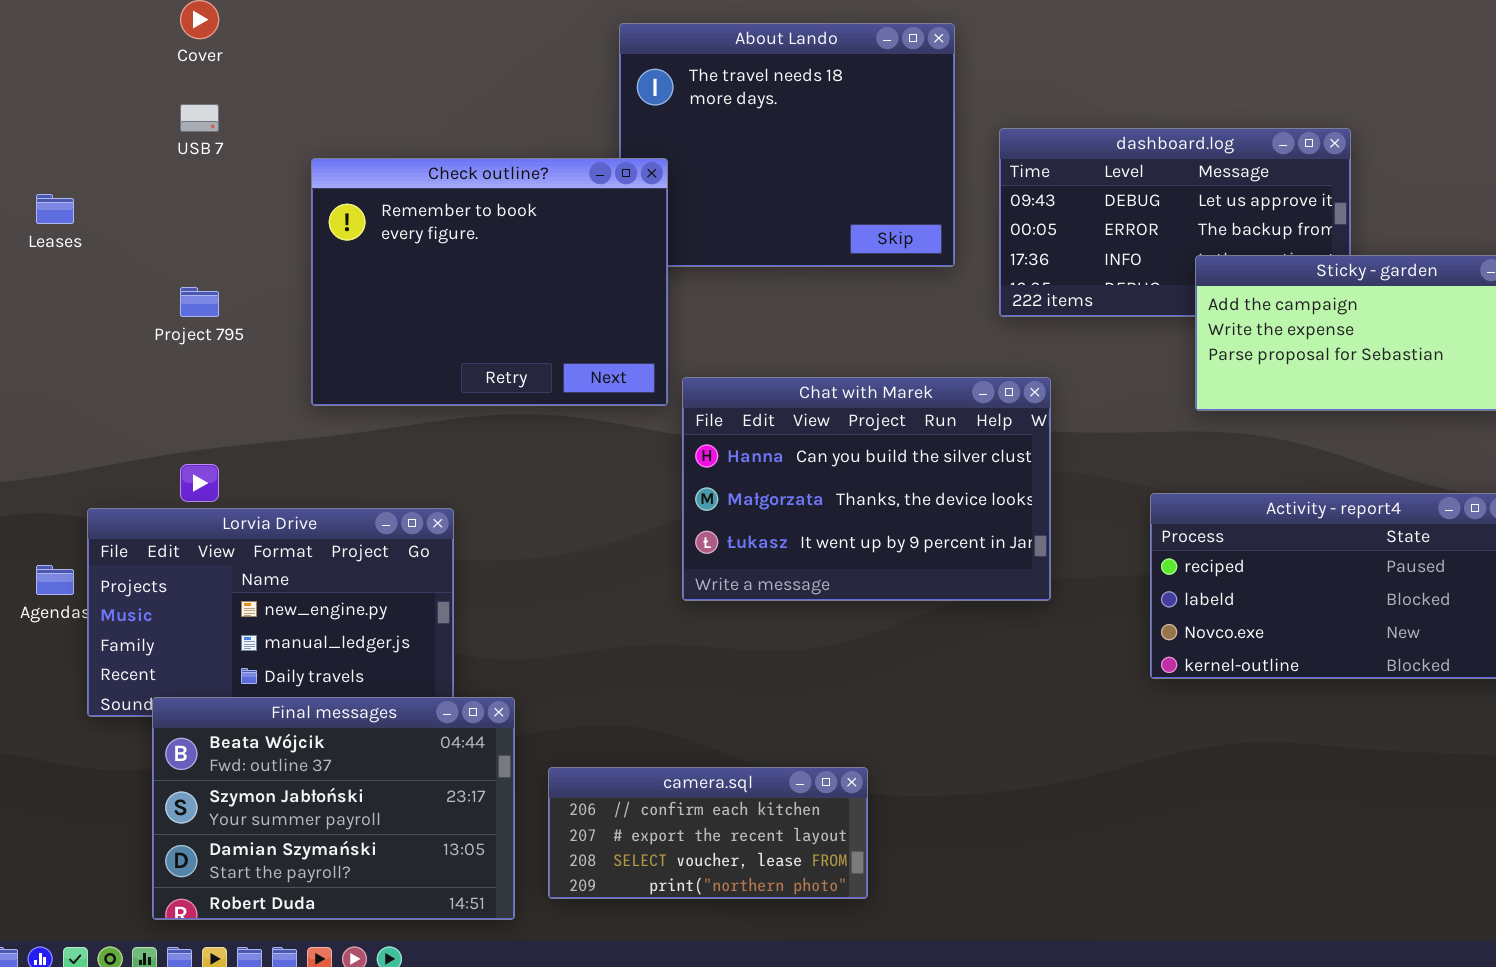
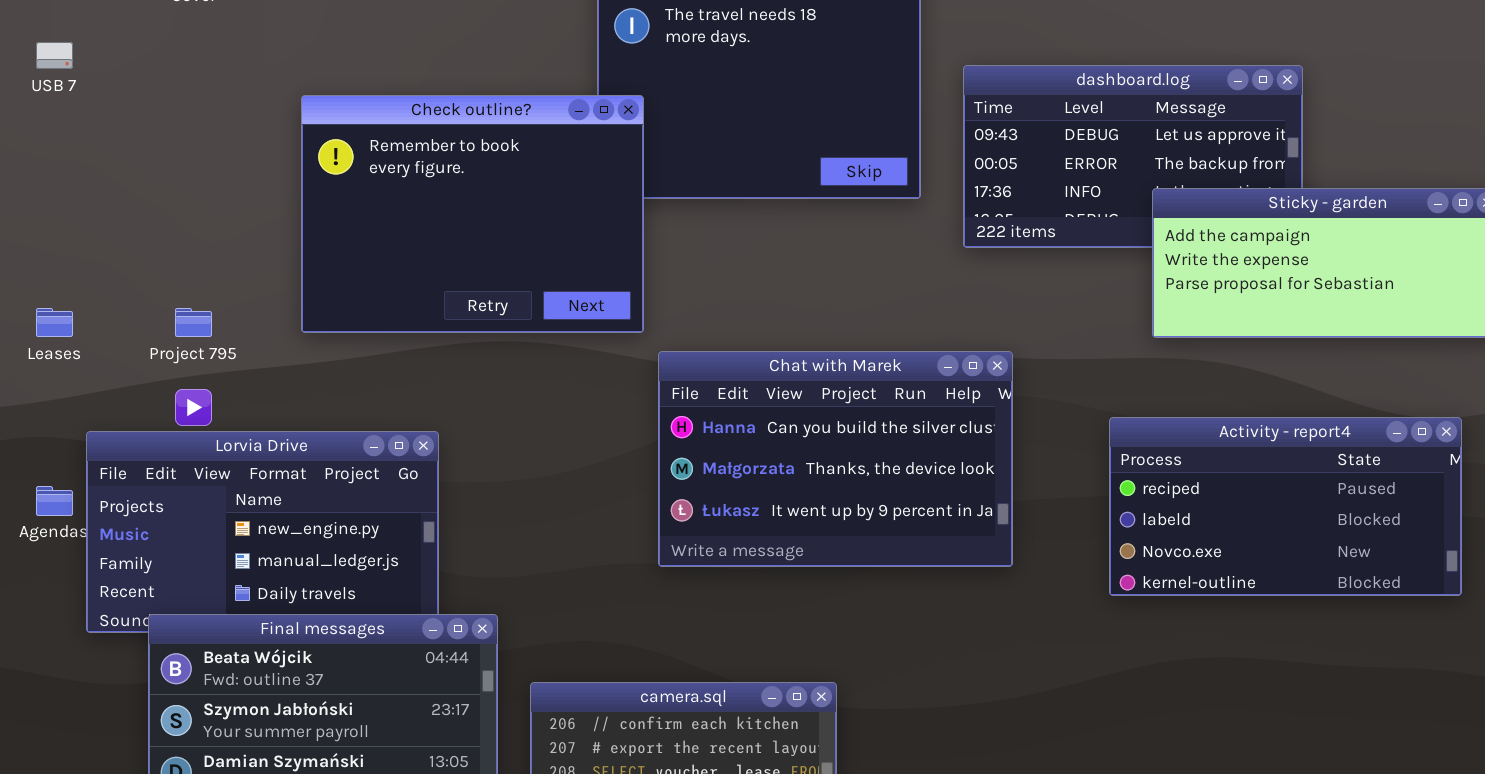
USB 7: [180,104,219,132] -> [36,42,73,69], moved
Leases: [36,194,74,224] -> [36,308,73,337], moved
Project 795: [180,287,219,317] -> [175,308,212,337], moved
Chat with Marek: [682,377,1051,601] -> [658,351,1013,567], moved

